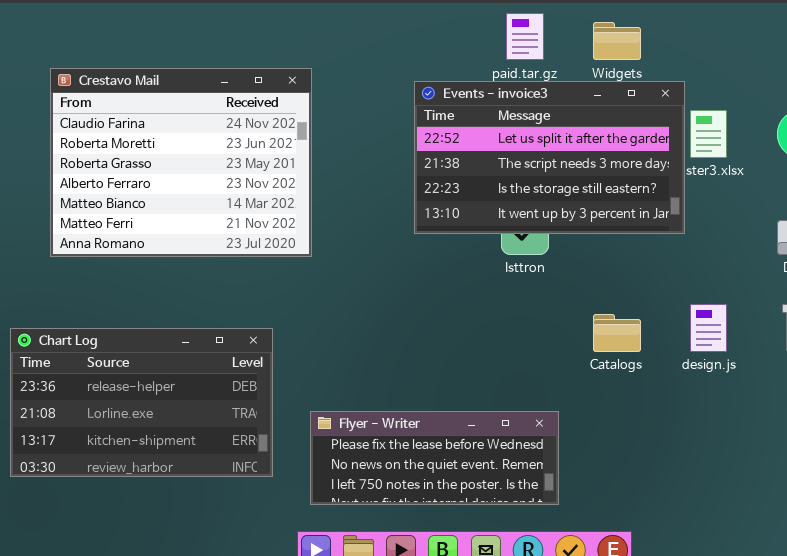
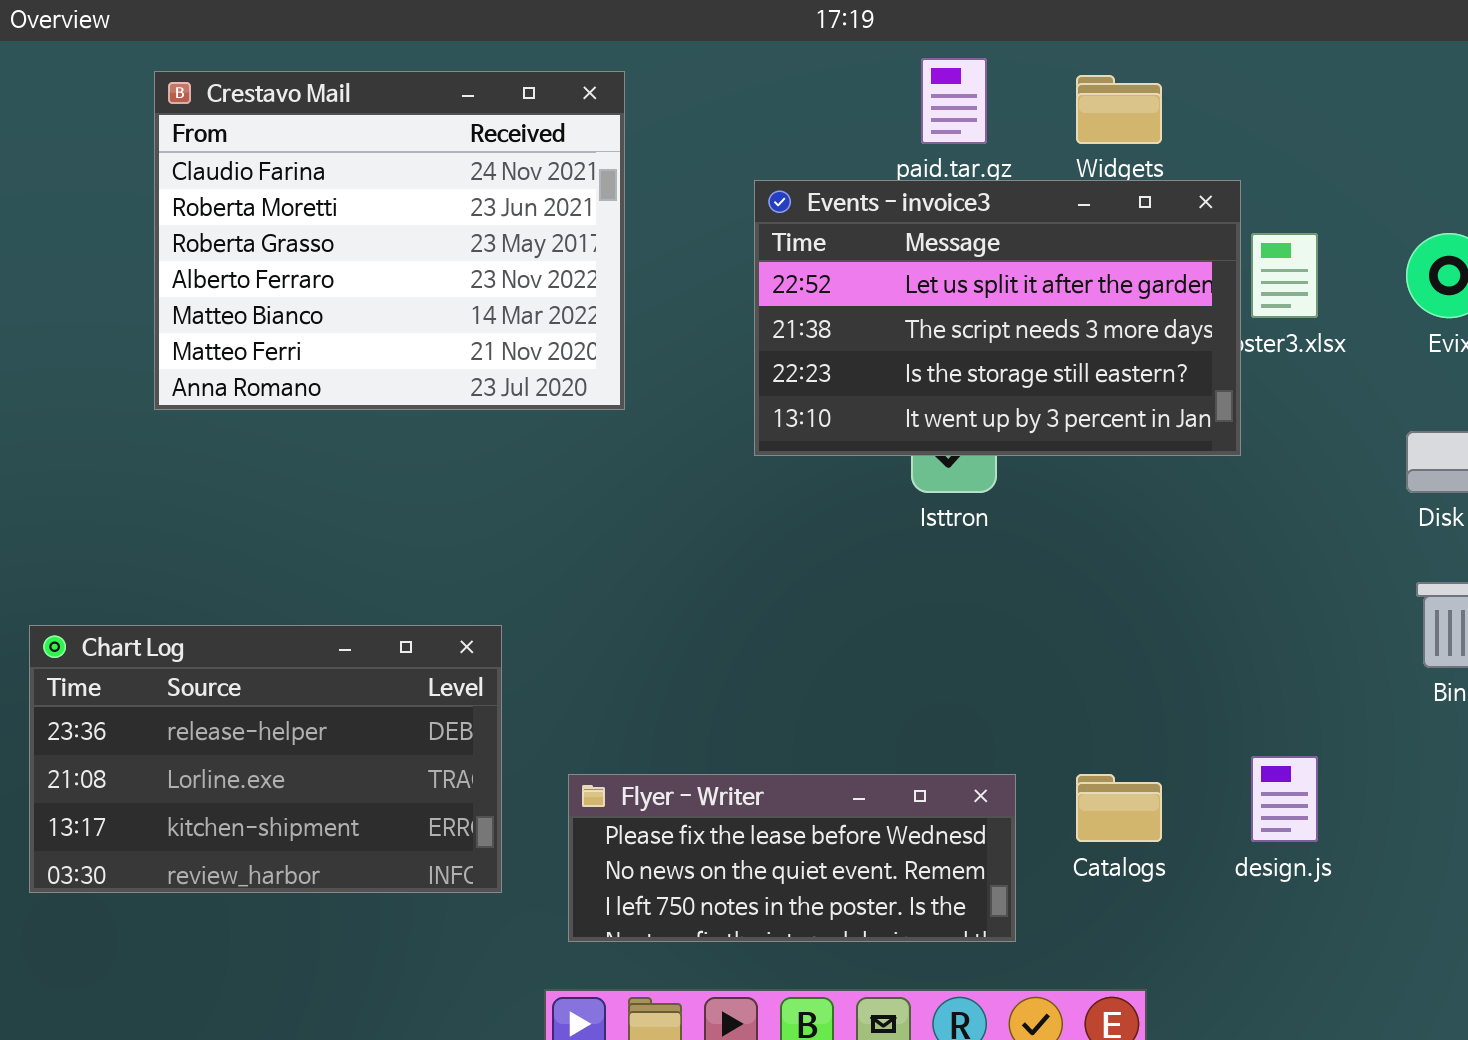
Crestavo Mail: [50,68,312,257] -> [154,71,625,410], moved
design.js: [690,304,727,352] -> [1251,756,1318,842], moved
Catalogs: [593,314,641,352] -> [1076,774,1162,842], moved

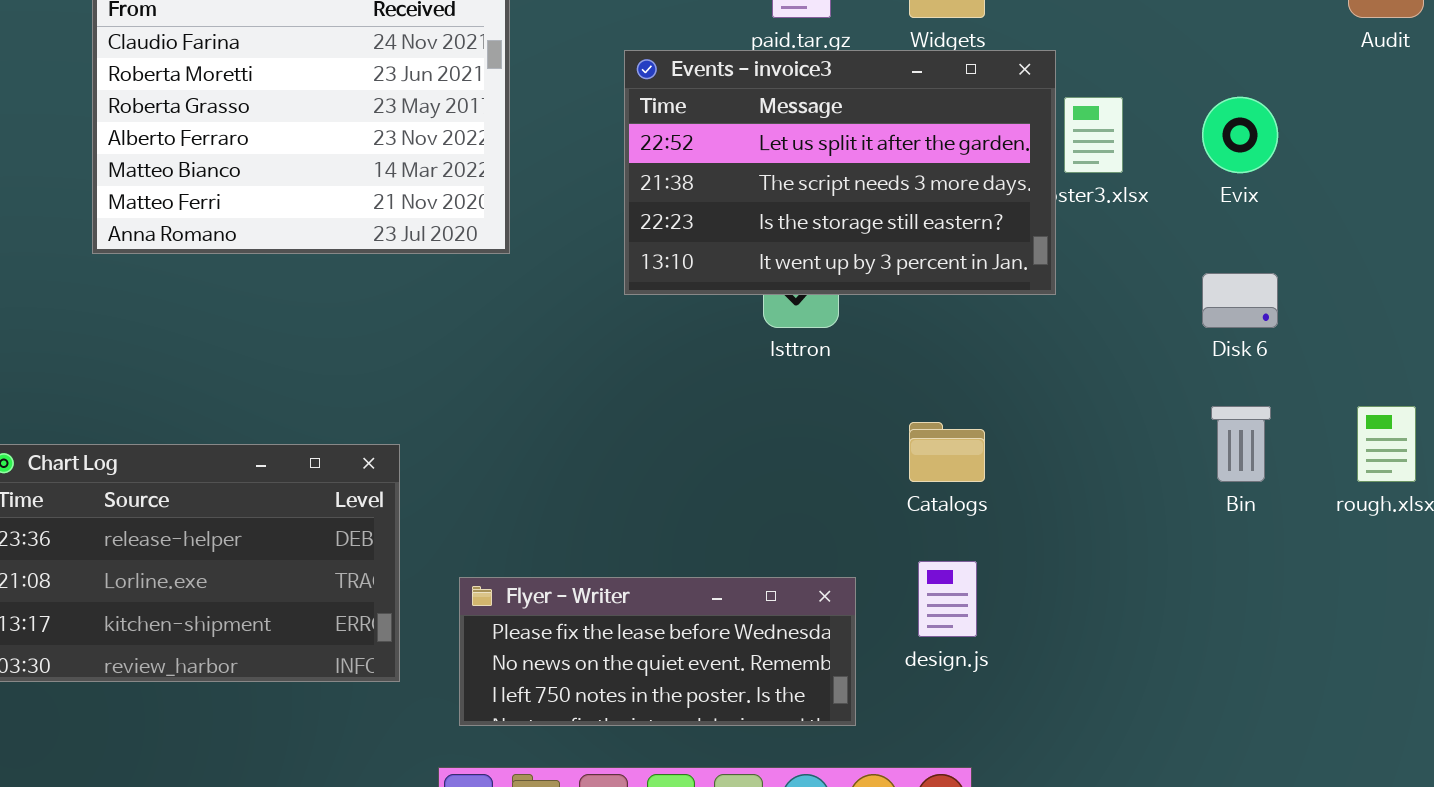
design.js: [1251,756,1318,842] -> [918,561,977,637], moved
Catalogs: [1076,774,1162,842] -> [909,422,985,482], moved

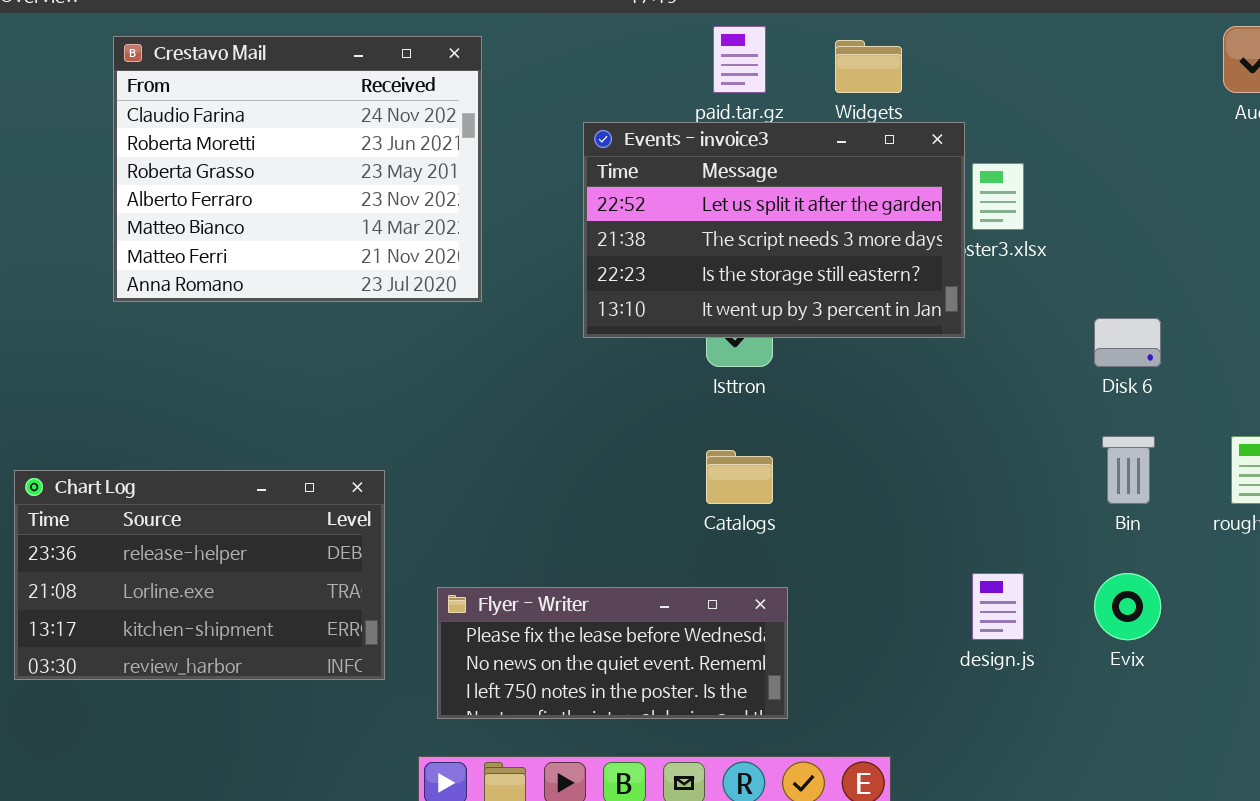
Evix: [1202,97,1278,173] -> [1094,573,1161,640], moved
Catalogs: [909,422,985,482] -> [706,450,773,504], moved
design.js: [918,561,977,637] -> [972,573,1024,640], moved

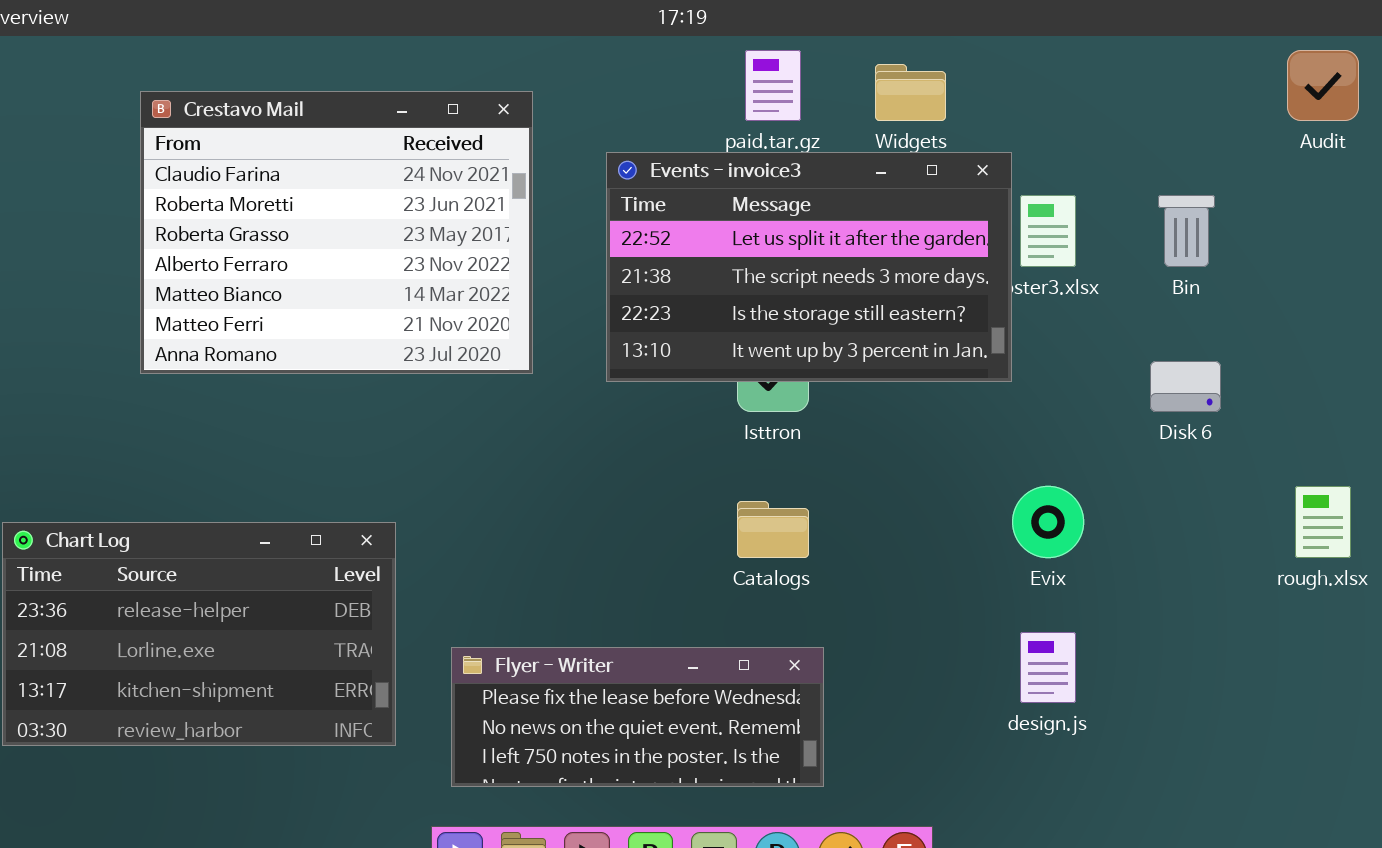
Crestavo Mail: [113,36,482,302] -> [140,91,533,374], moved
Bin: [1102,436,1155,504] -> [1158,195,1215,267], moved
Evix: [1094,573,1161,640] -> [1012,486,1084,558], moved

